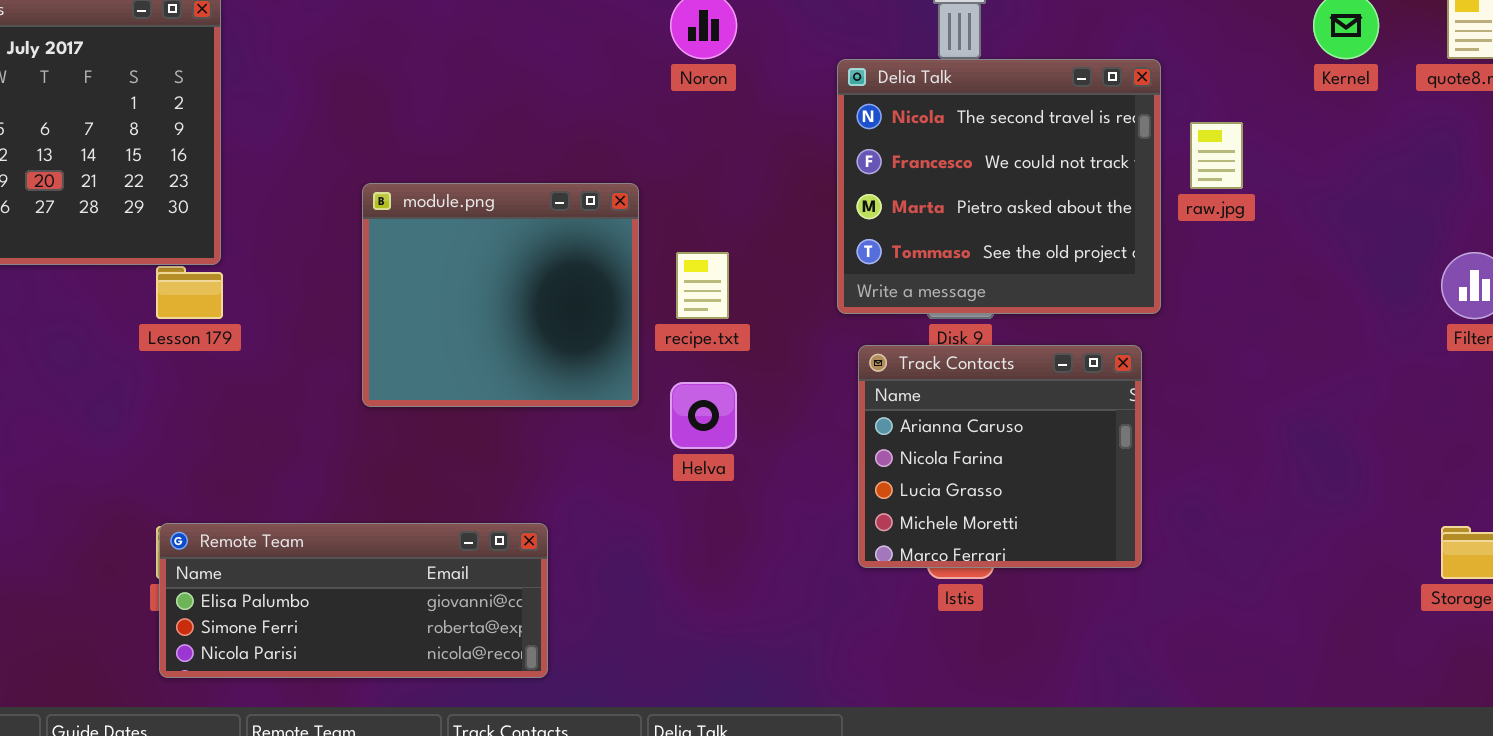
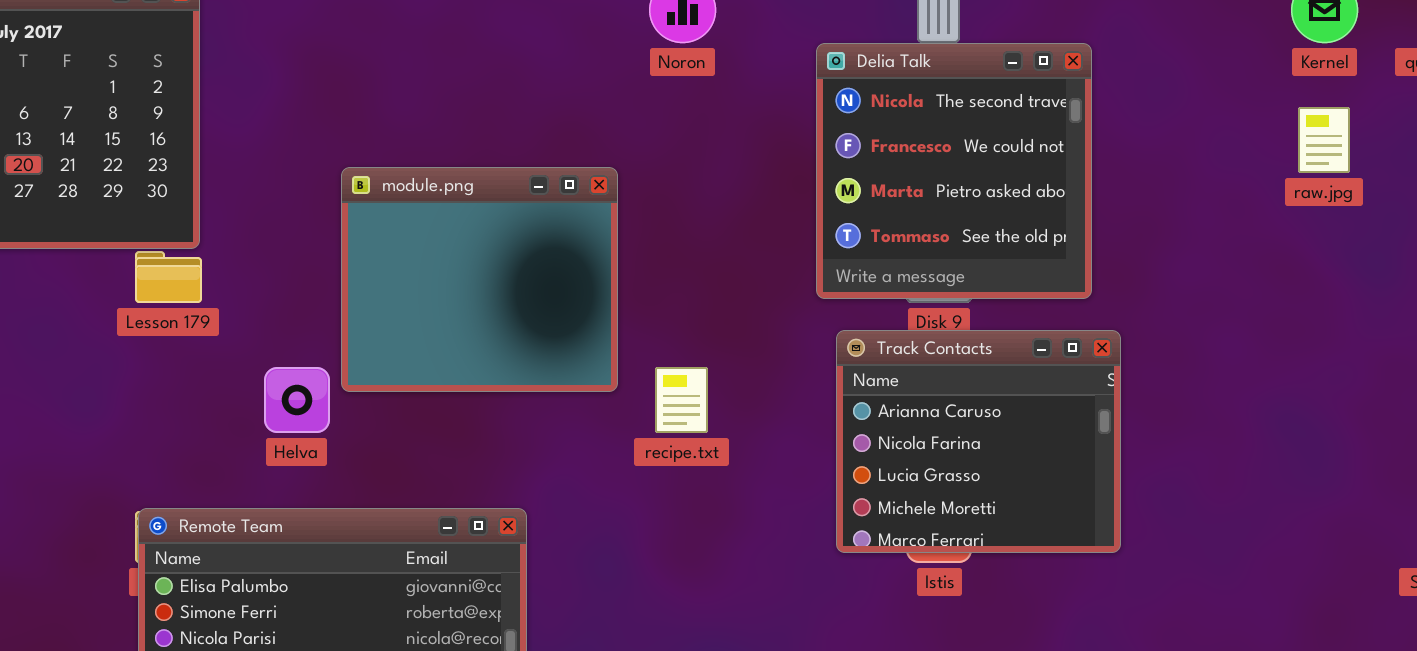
Delia Talk: [837,59,1161,314] -> [816,43,1092,299], resized
raw.jpg: [1190,122,1243,189] -> [1298,107,1350,173], moved
recipe.txt: [676,252,729,319] -> [655,367,708,433], moved
Helva: [670,382,737,449] -> [264,367,330,433], moved

